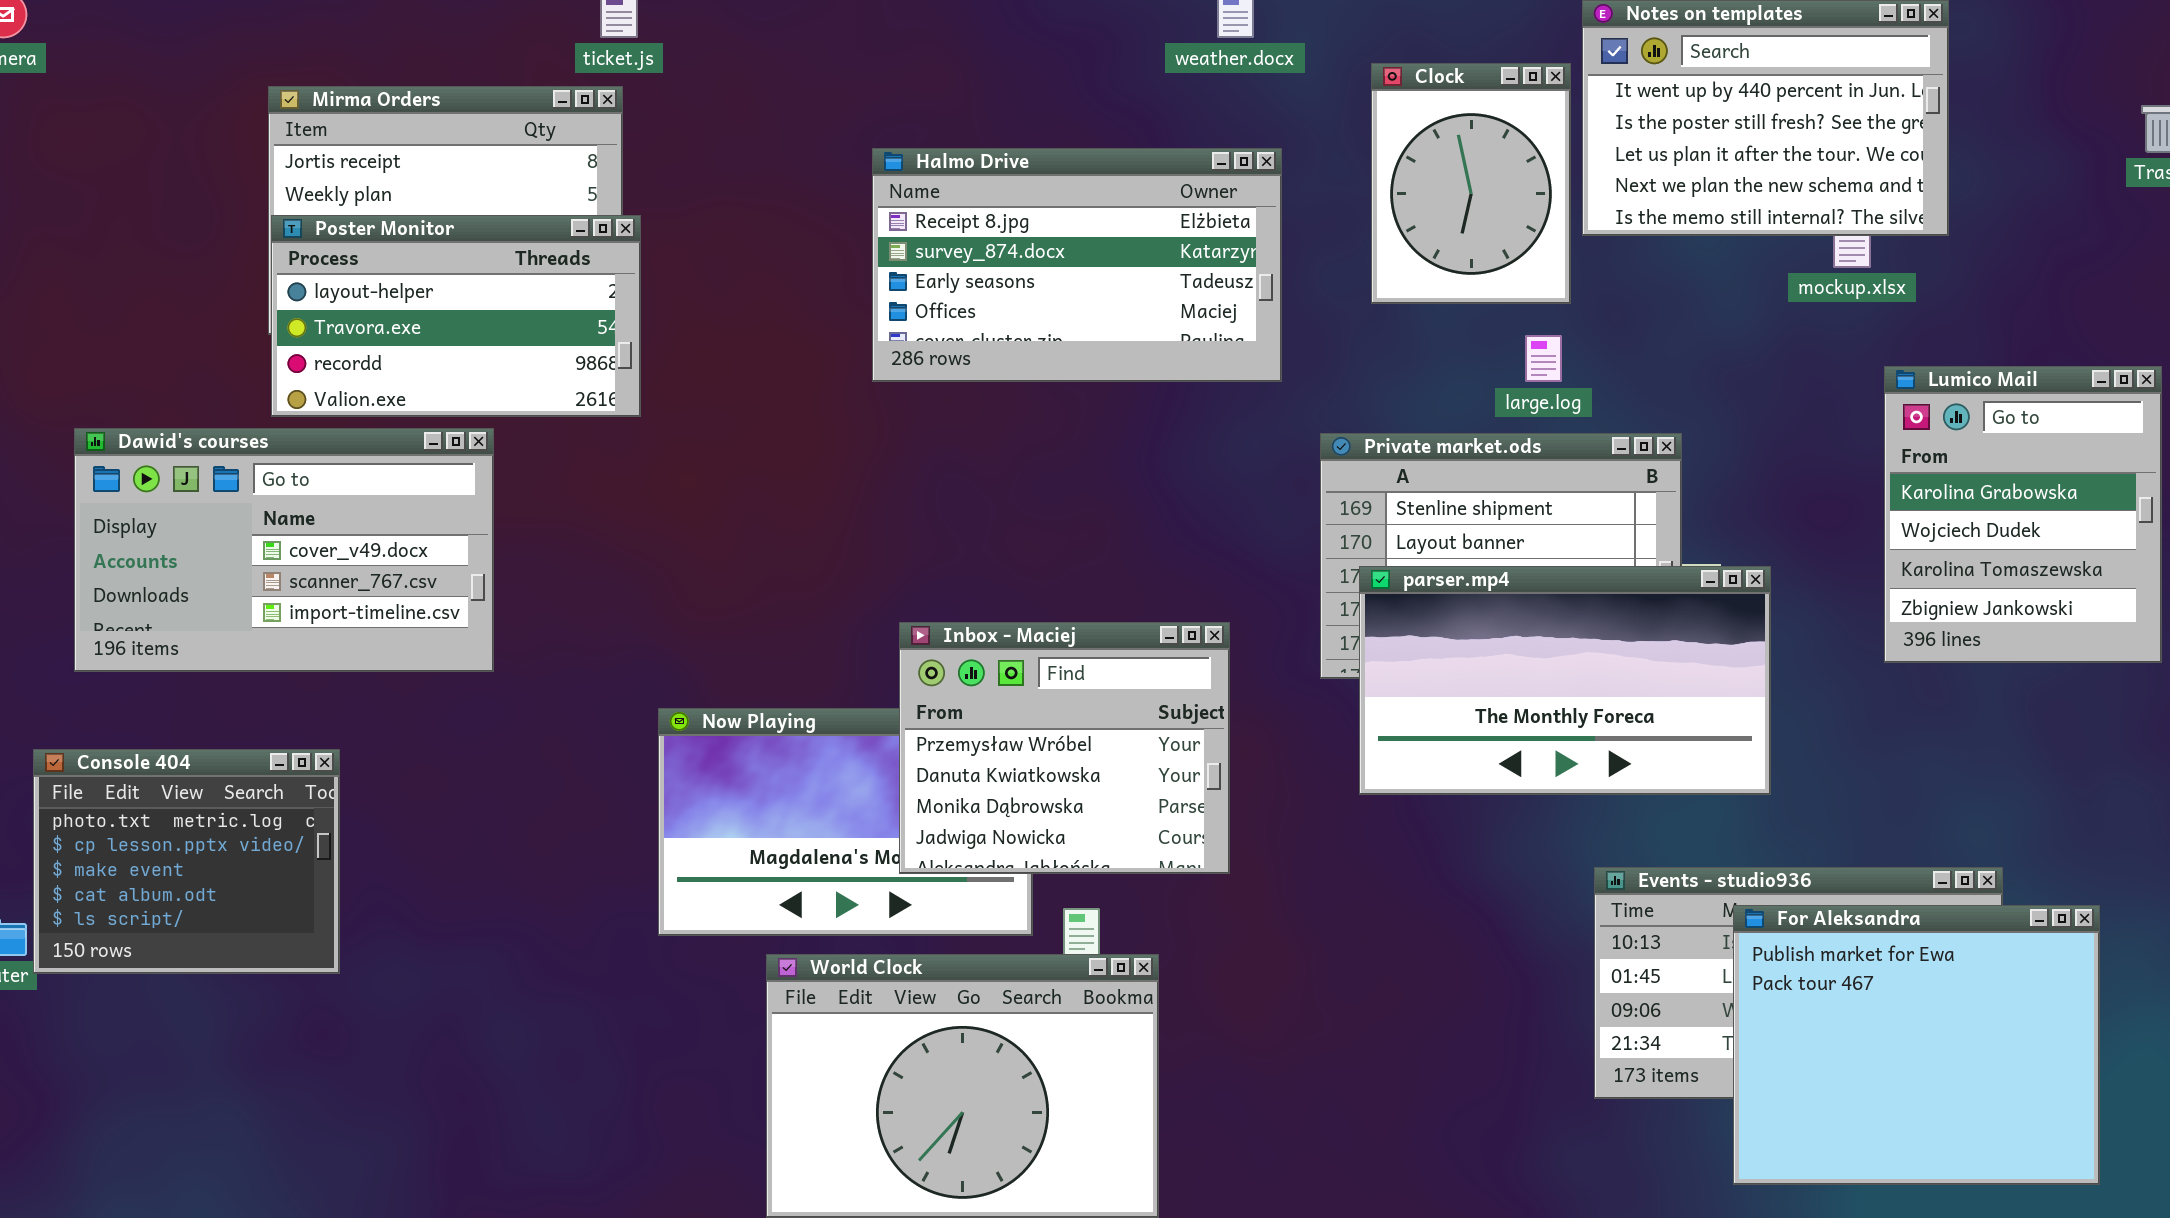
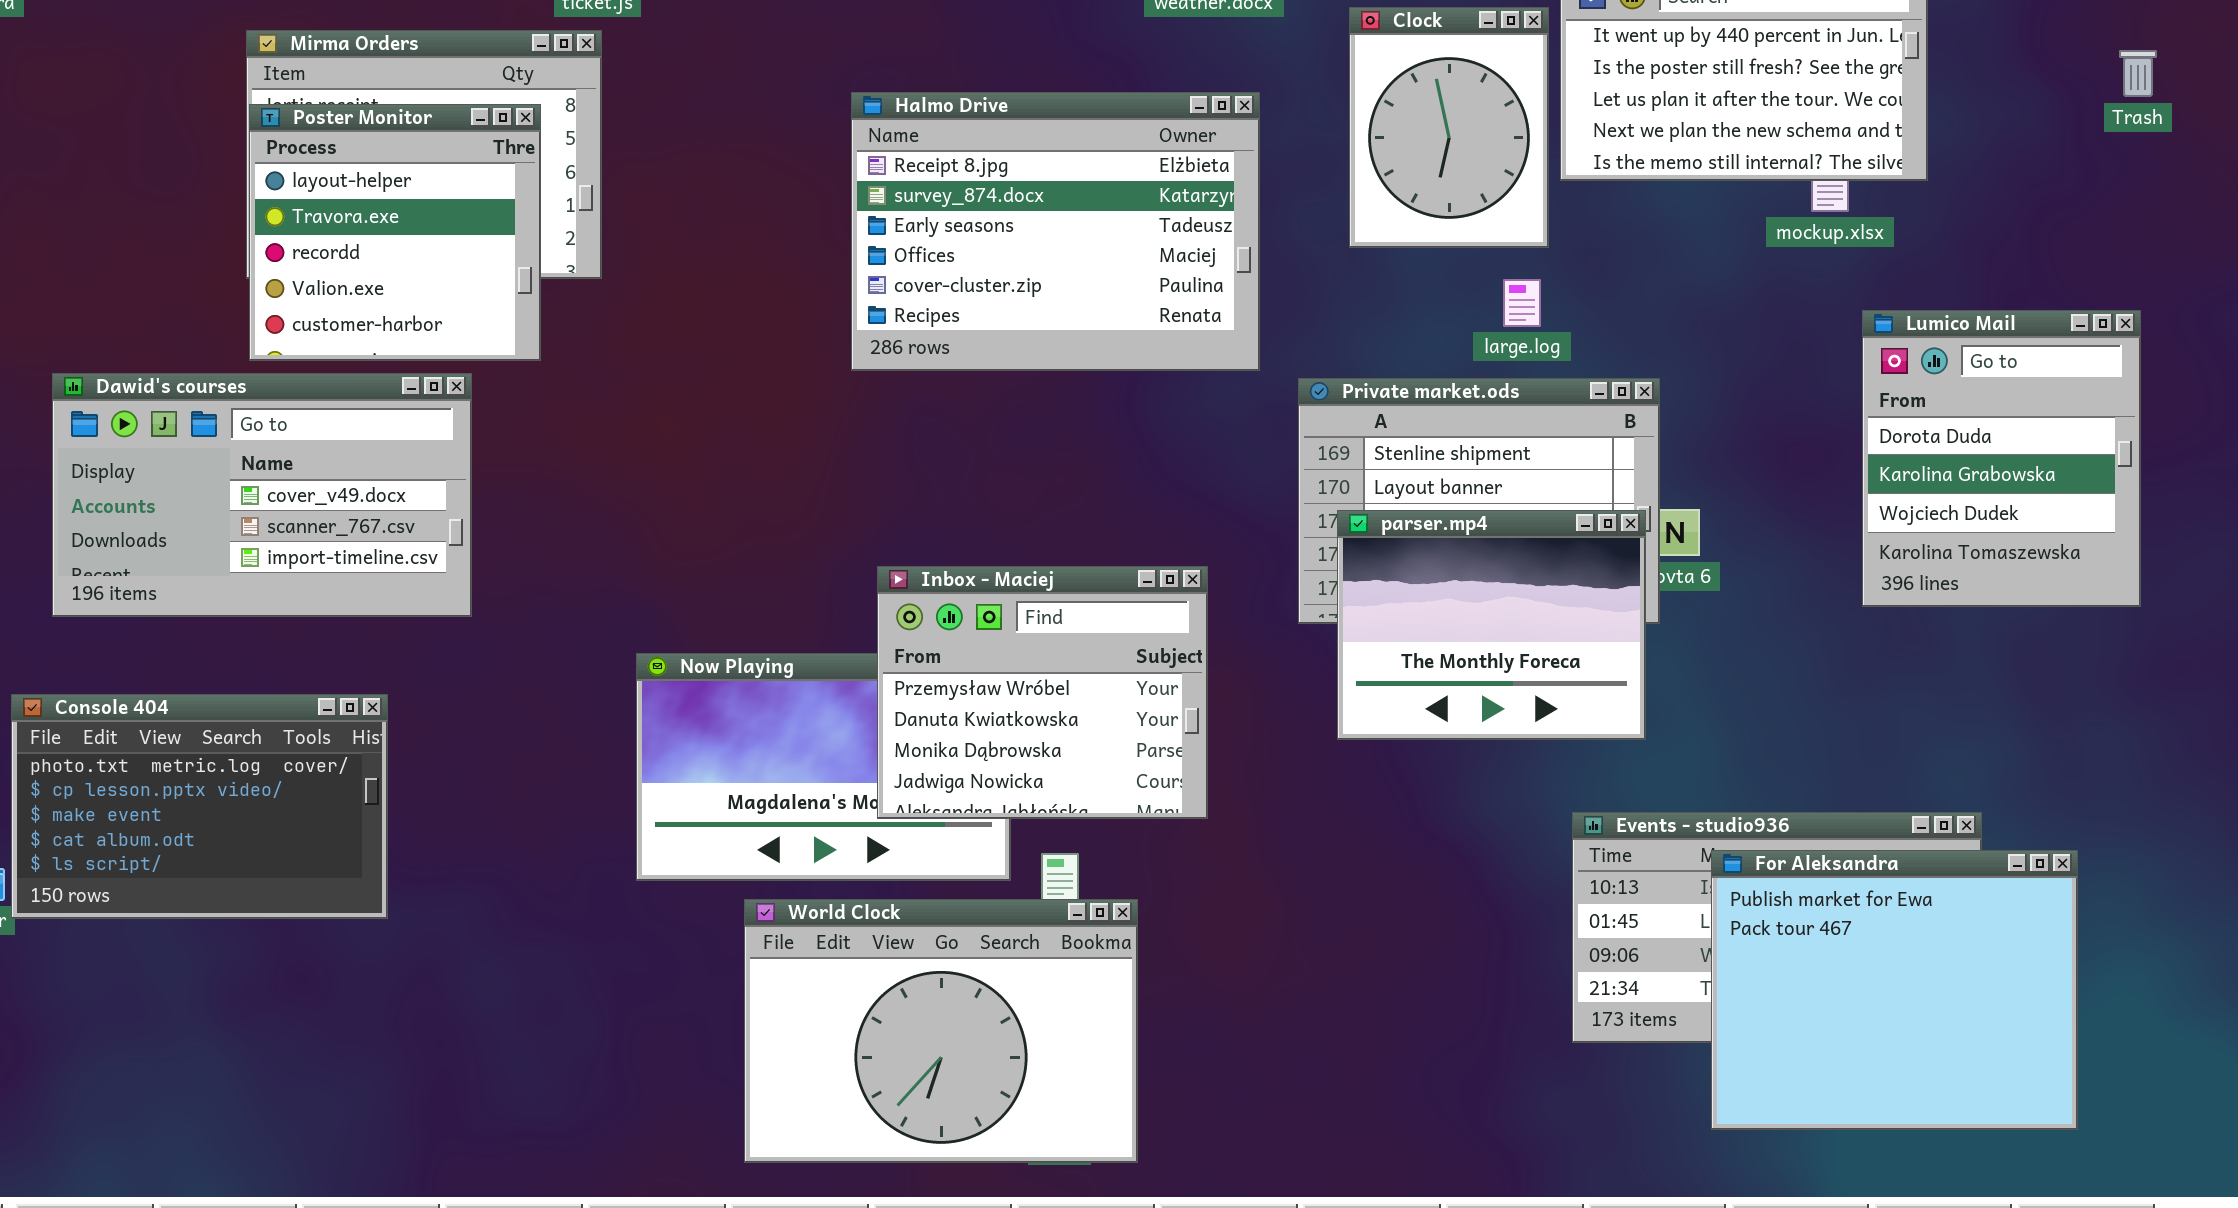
Halmo Drive: [872,148,1282,382] -> [851,92,1260,371], resized
Poster Monitor: [271,215,641,417] -> [249,104,541,361], resized
Lumico Mail: [1884,366,2162,663] -> [1862,310,2141,607], scrolled up 1 row
parser.mp4: [1359,566,1771,795] -> [1337,510,1646,740], resized
Console 404: [33,749,340,974] -> [11,694,388,919], resized

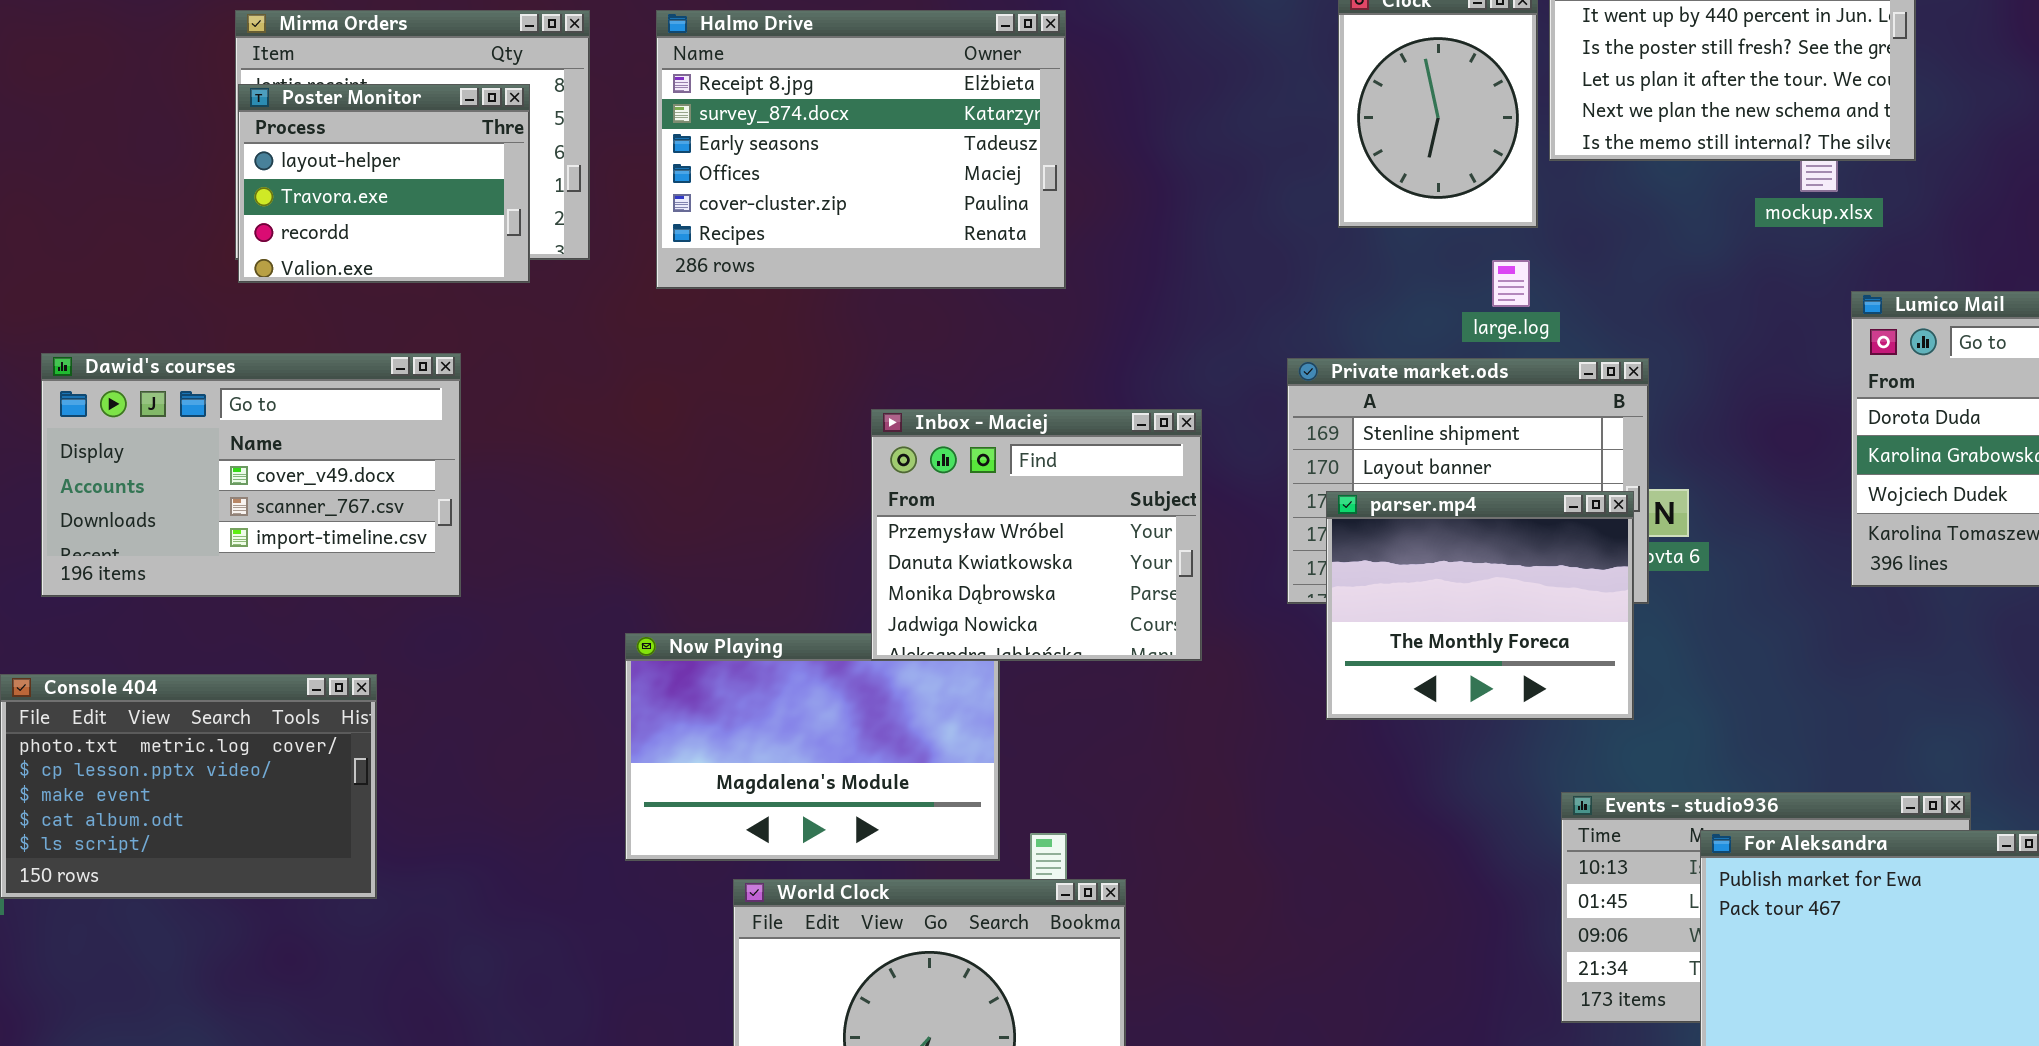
Halmo Drive: [851,92,1260,371] -> [656,10,1066,289], moved
Poster Monitor: [249,104,541,361] -> [238,84,530,283], resized
Inbox - Maciej: [877,566,1208,819] -> [871,409,1202,661], moved

